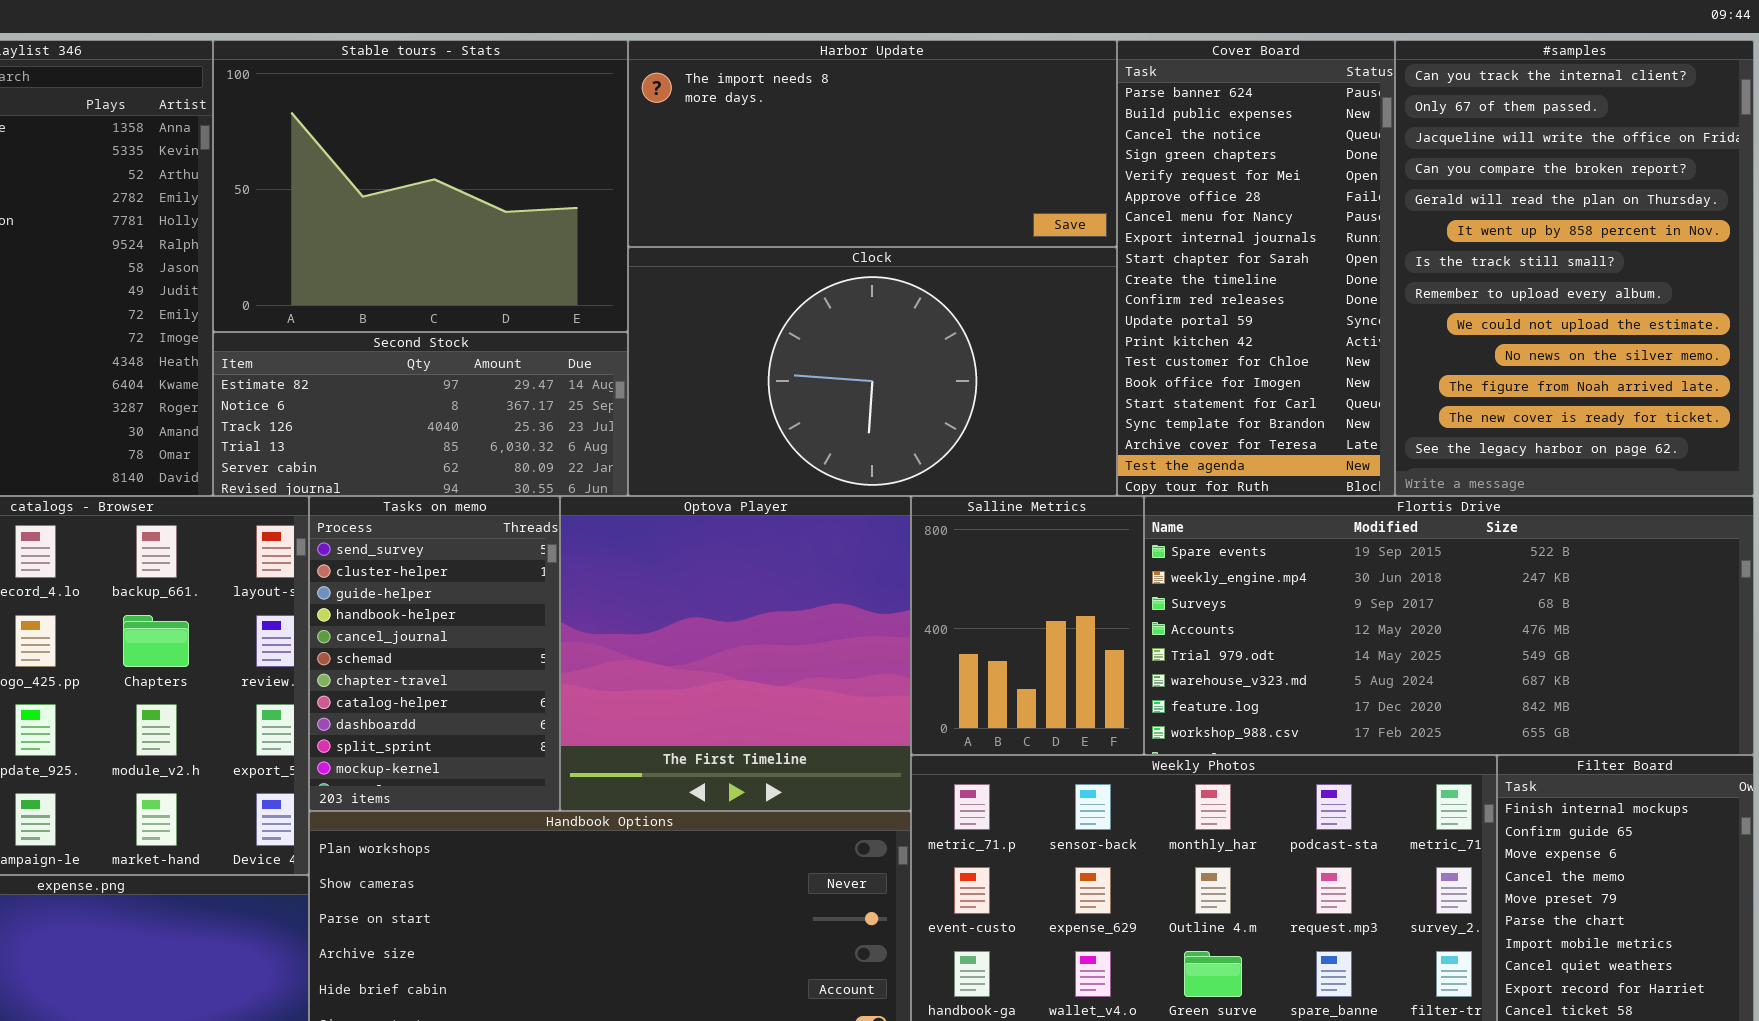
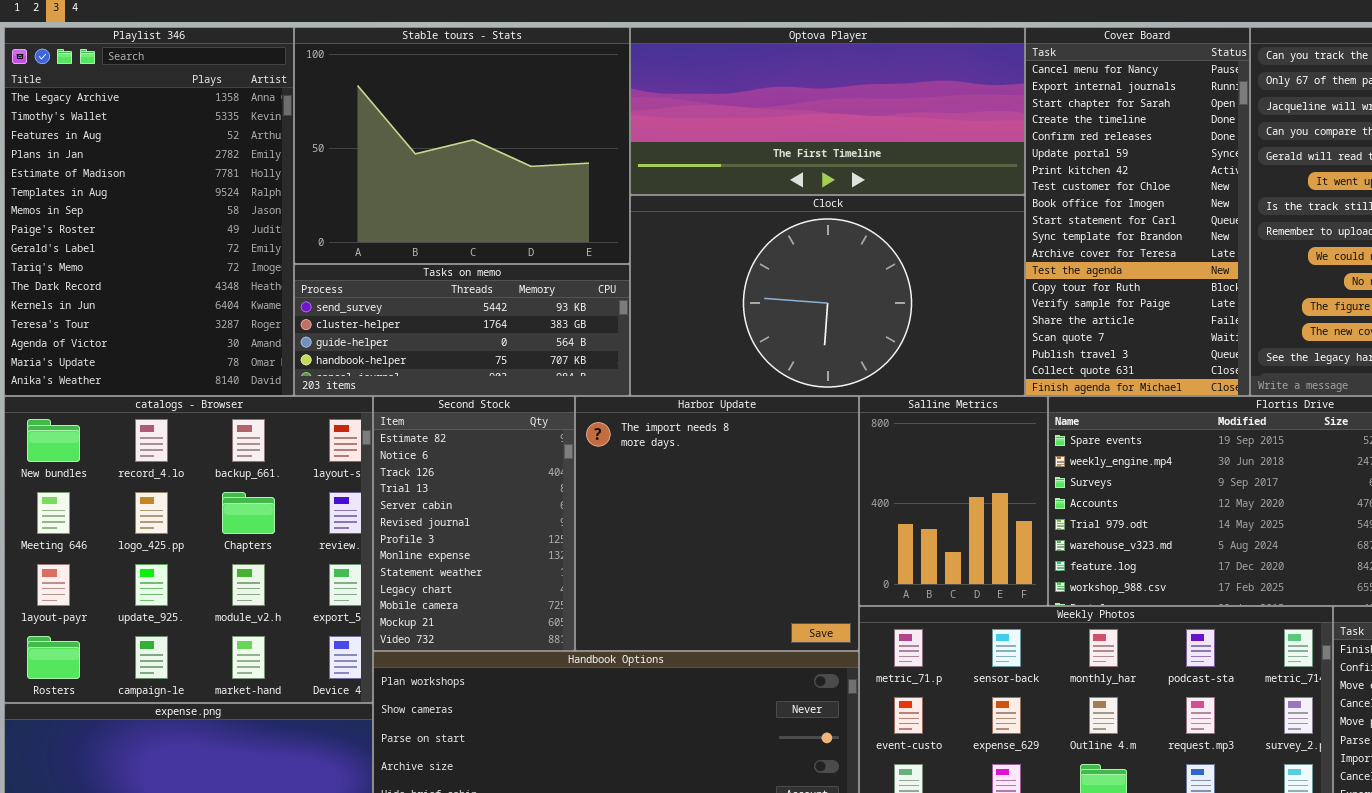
Harbor Update: [628,40,1117,247] -> [575,396,859,651], moved, resized
Cover Board: [1117,40,1395,496] -> [1025,27,1250,396], scrolled down 6 rows
Second Stock: [213,332,628,496] -> [373,396,575,651], moved, resized
Tasks on memo: [309,496,560,811] -> [294,264,630,396], moved, resized
Optova Player: [560,496,911,811] -> [630,27,1025,195], moved, resized

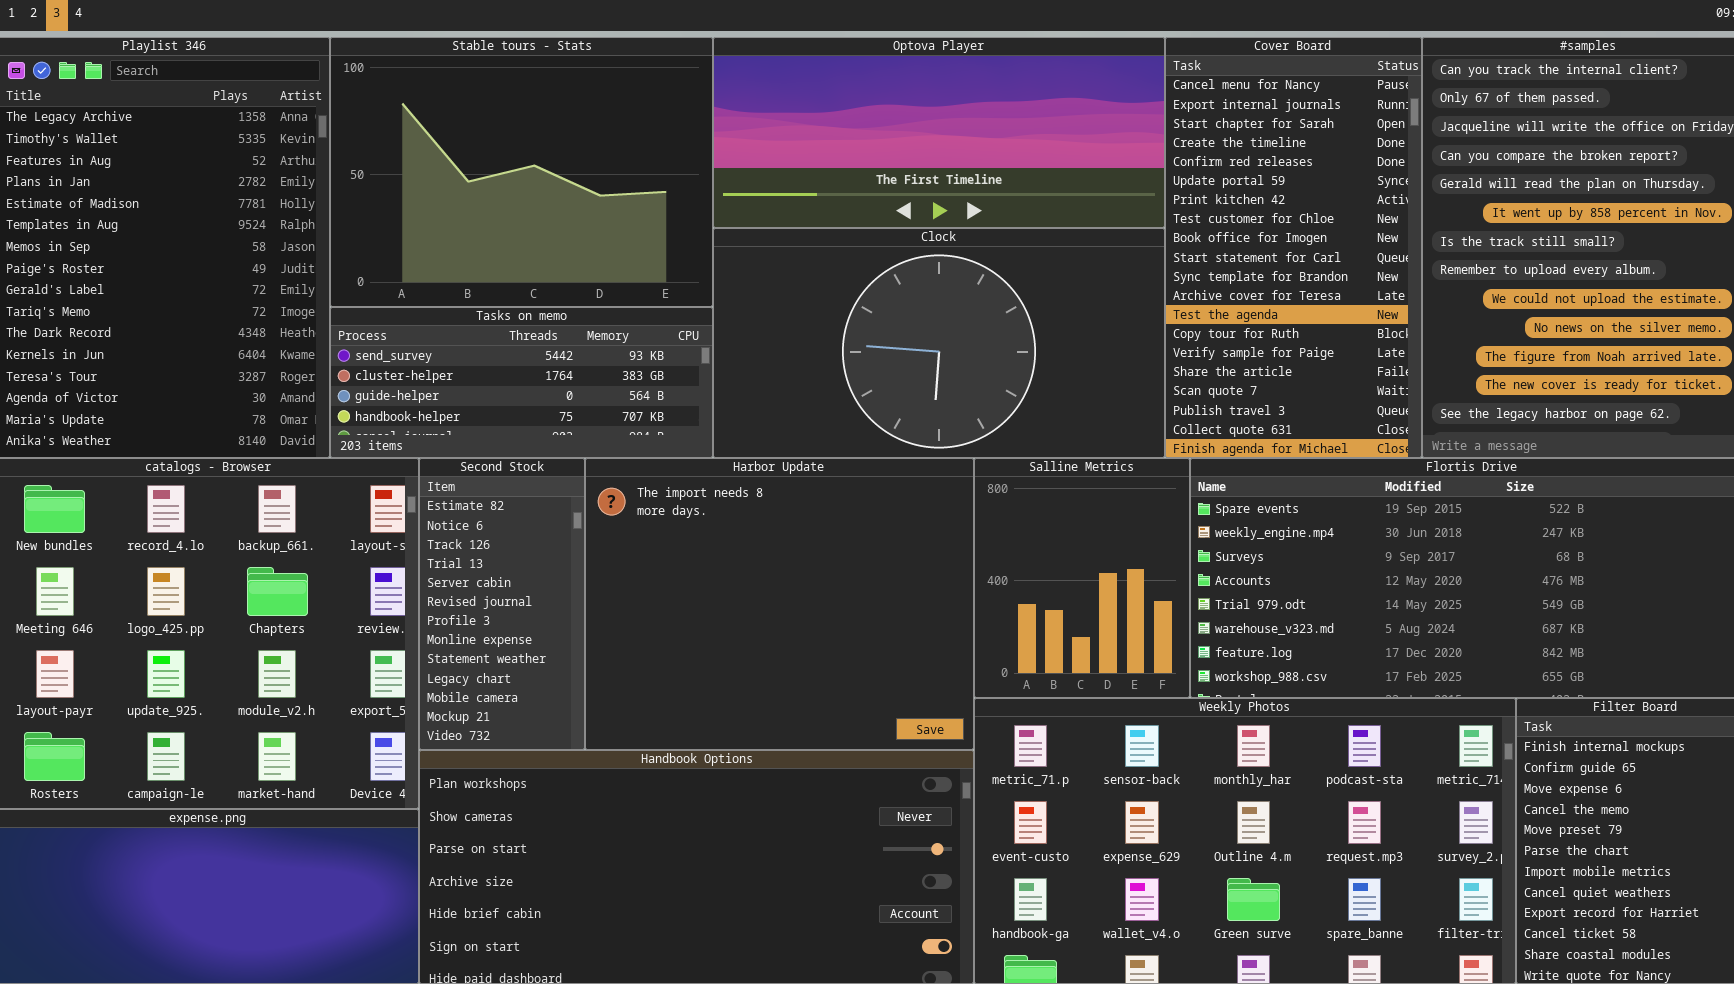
Second Stock: [373,396,575,651] -> [419,458,585,750], resized
Harbor Update: [575,396,859,651] -> [585,458,974,750], resized

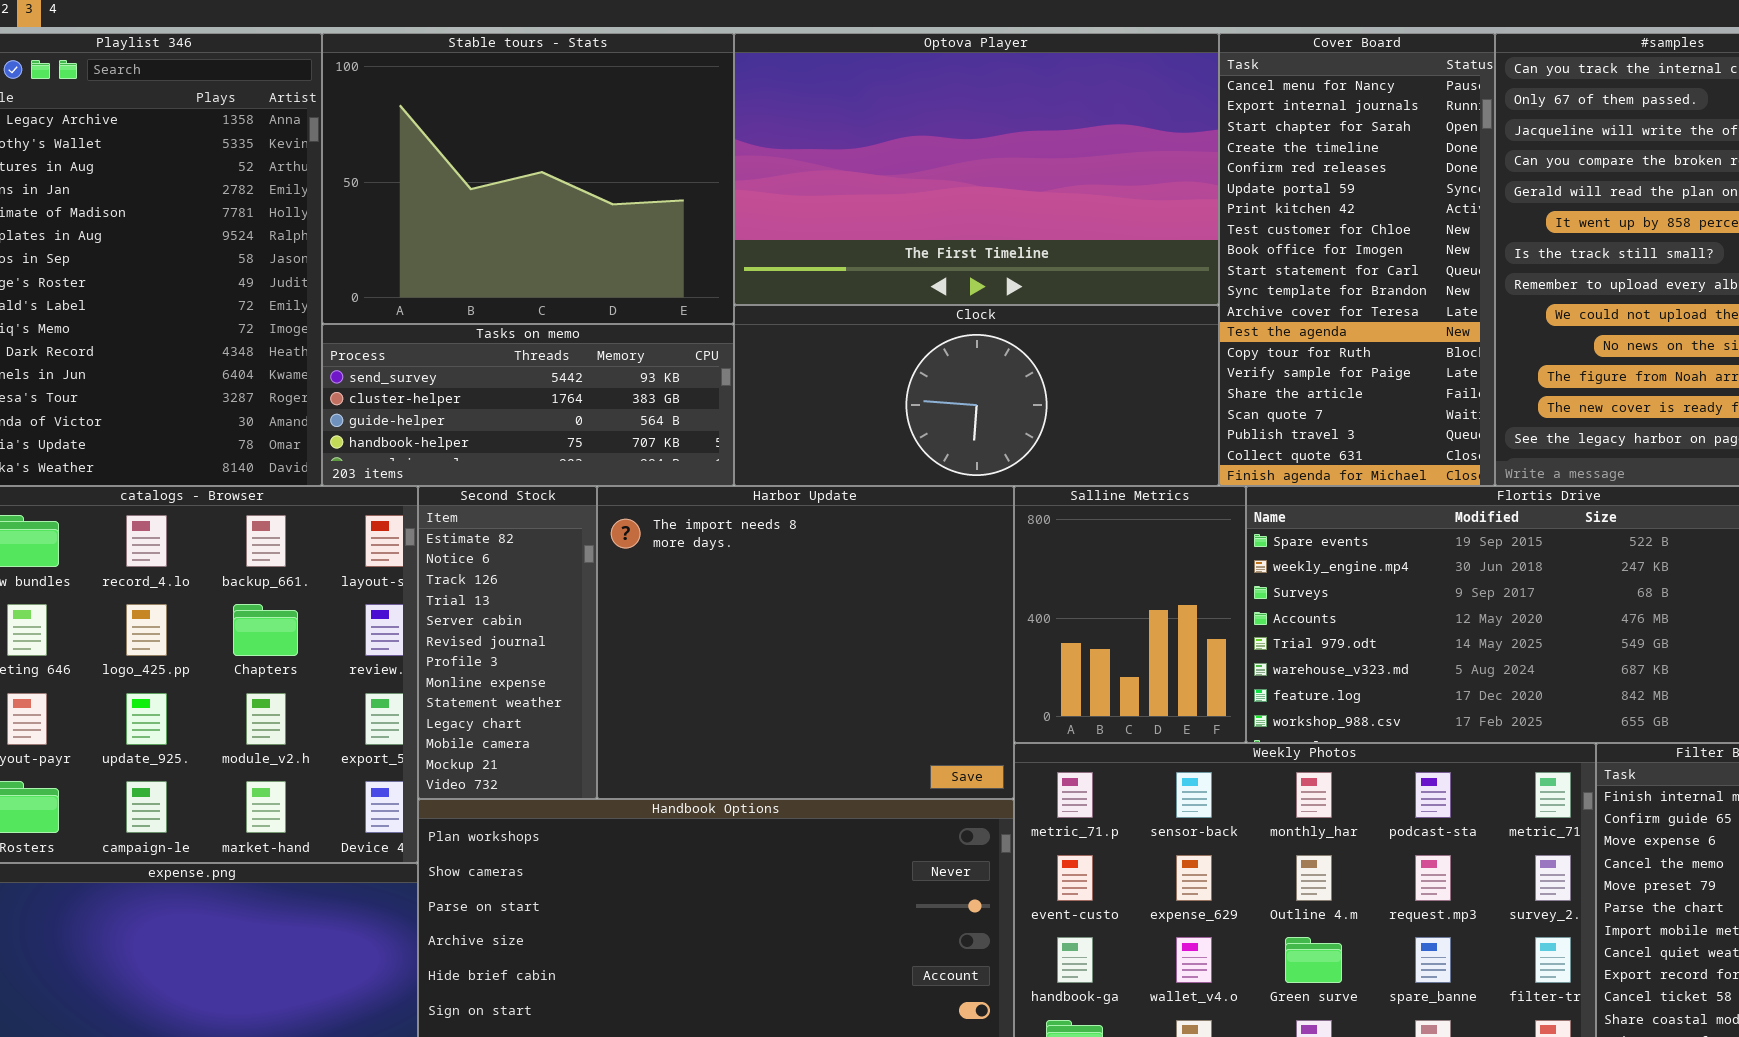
Optova Player: [713,37,1165,228] -> [734,33,1219,305], resized
Clock: [713,228,1165,458] -> [734,305,1219,486], resized

